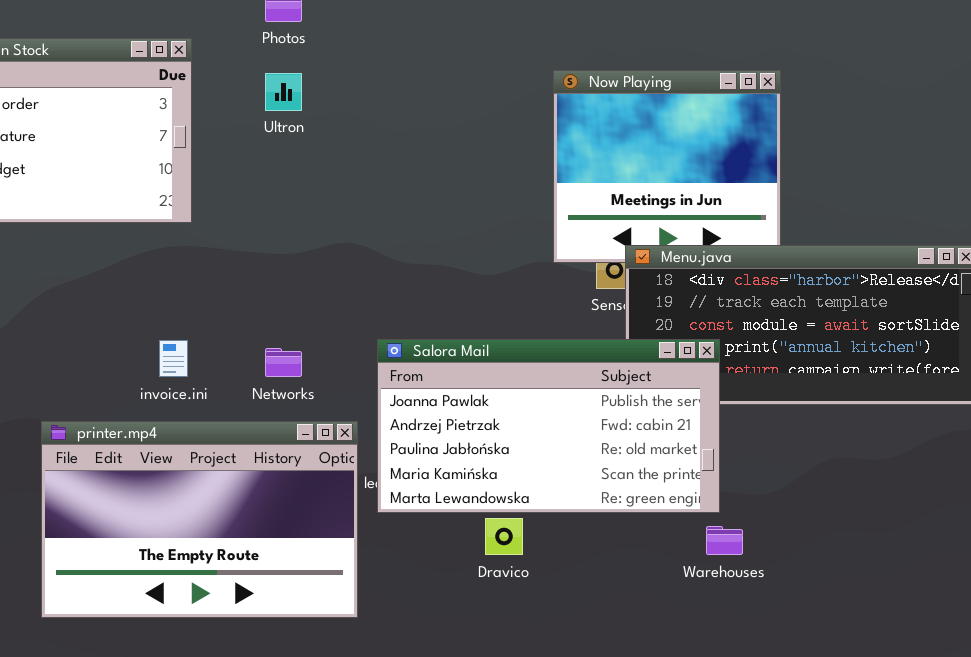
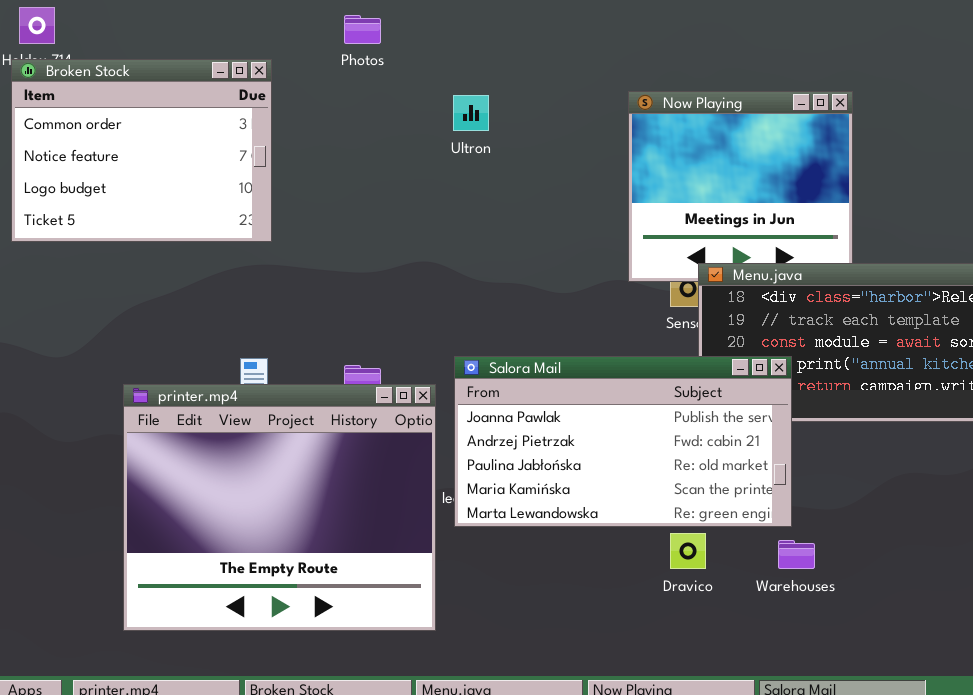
Ultron: [265,73,302,111] -> [453,95,489,131], moved
printer.mp4: [41,421,358,618] -> [123,384,436,631], resized
Dravico: [485,518,523,555] -> [670,533,706,569], moved

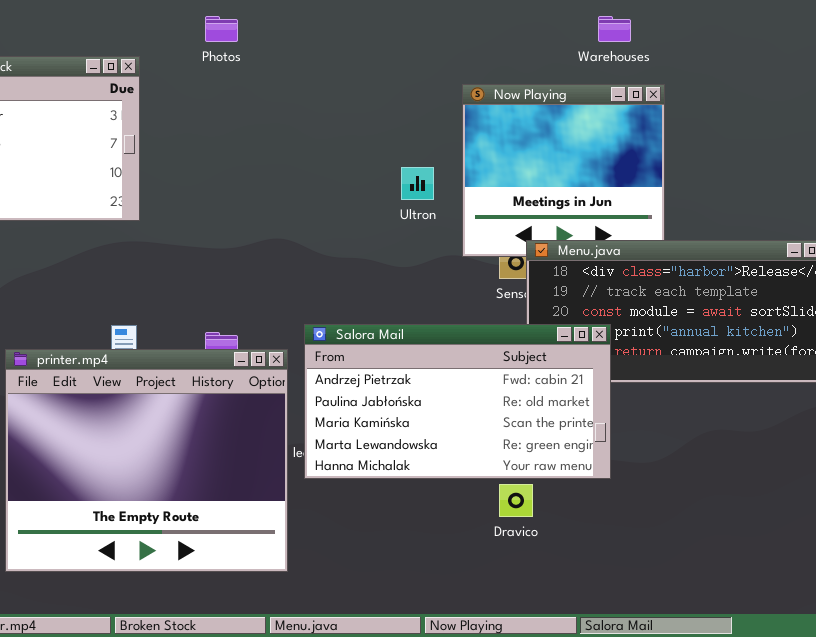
Ultron: [453,95,489,131] -> [401,167,434,200], moved
Salora Mail: [454,356,792,527] -> [304,324,611,479], scrolled down 1 row
Warehouses: [778,540,815,569] -> [598,16,631,42], moved

